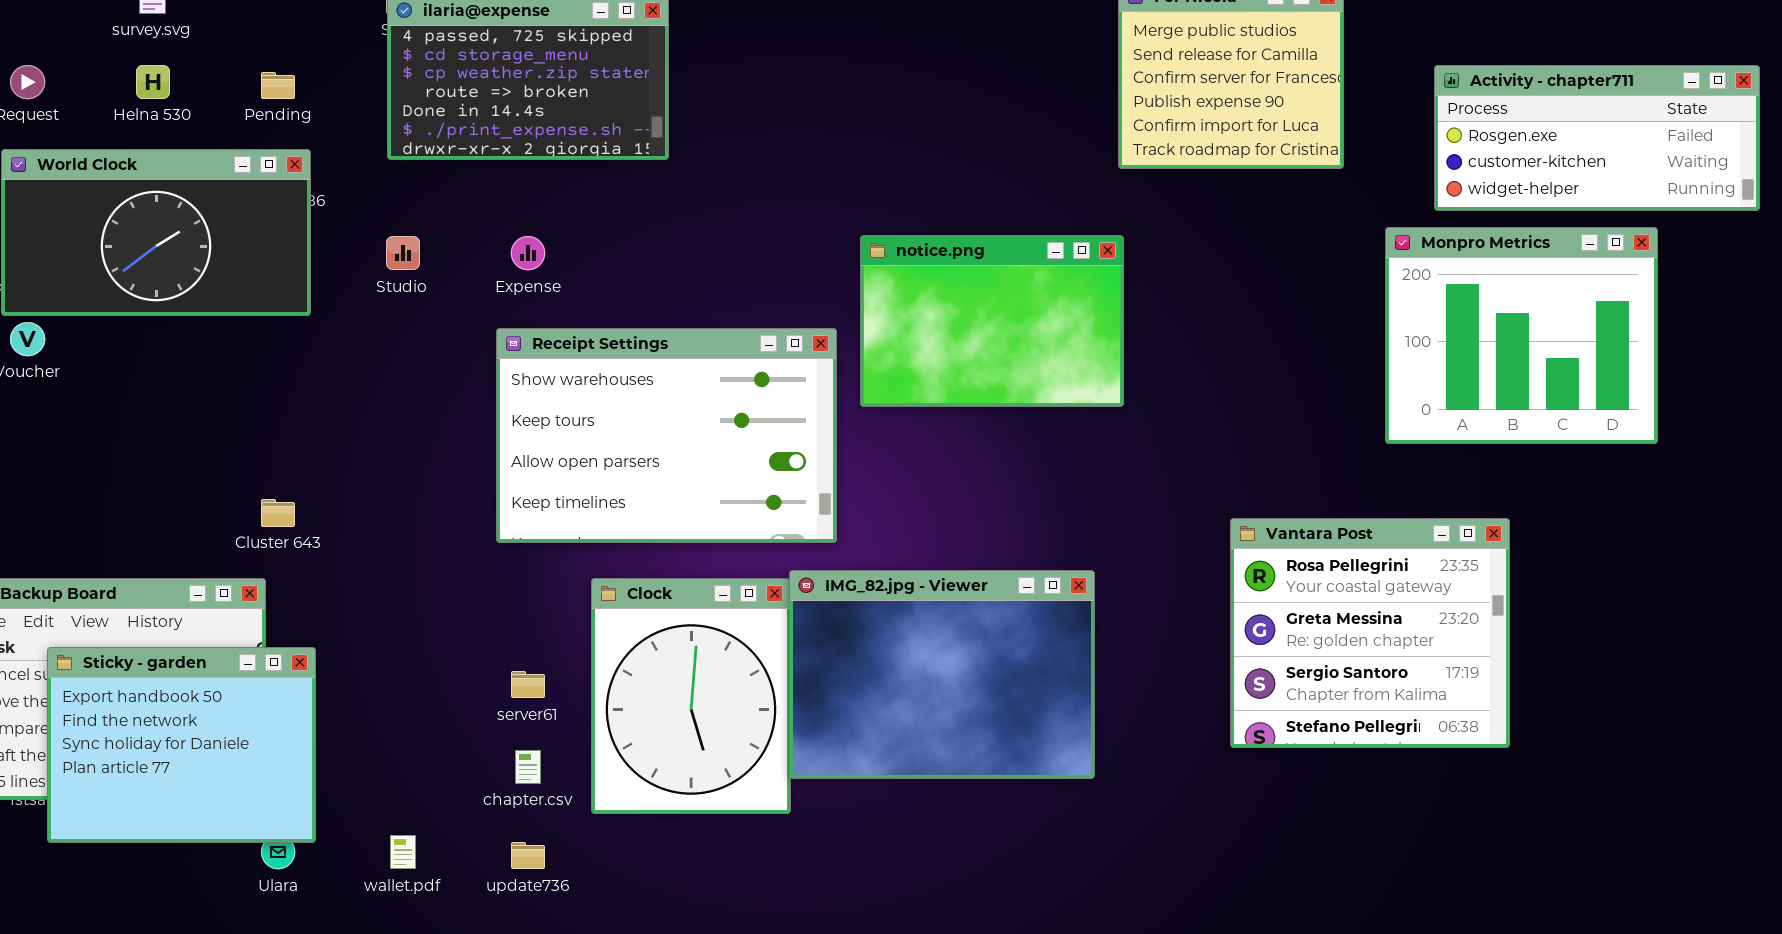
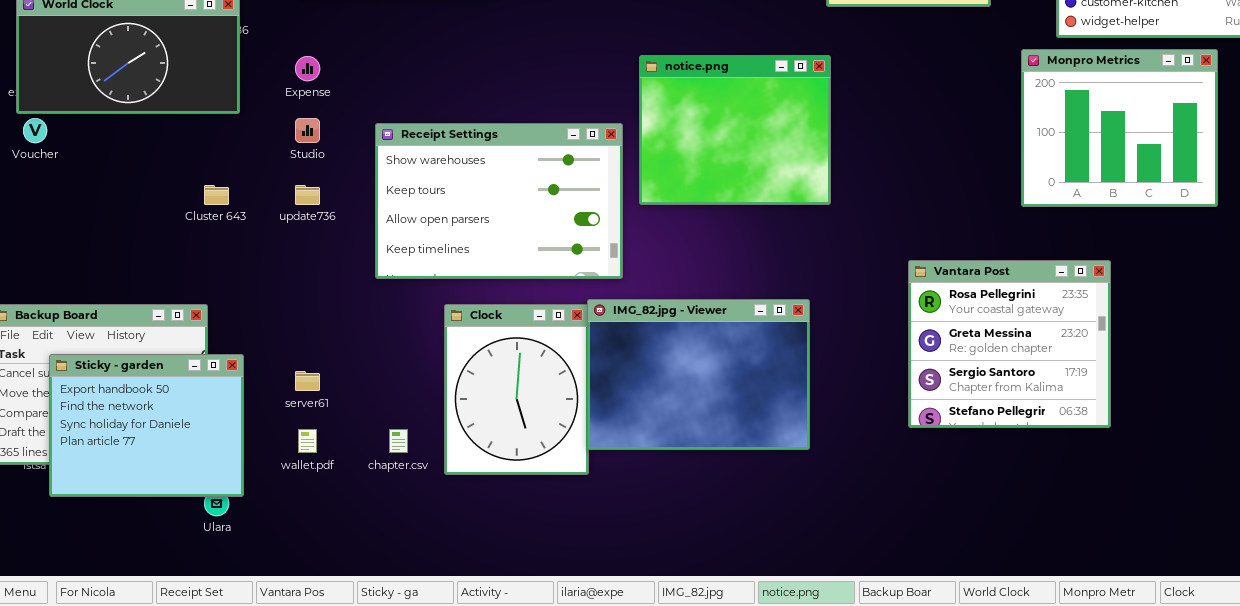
notice.png: [860,235,1124,407] -> [639,55,831,205], resized
Studio: [386,236,420,270] -> [295,118,320,143], moved
Expense: [511,236,545,270] -> [295,56,320,81], moved
Cluster 643: [261,499,295,527] -> [204,185,229,205], moved
server61: [511,671,545,698] -> [295,371,320,391], moved
wallet.pdf: [390,835,416,869] -> [298,429,317,453], moved
update736: [511,842,545,869] -> [295,185,320,205], moved

